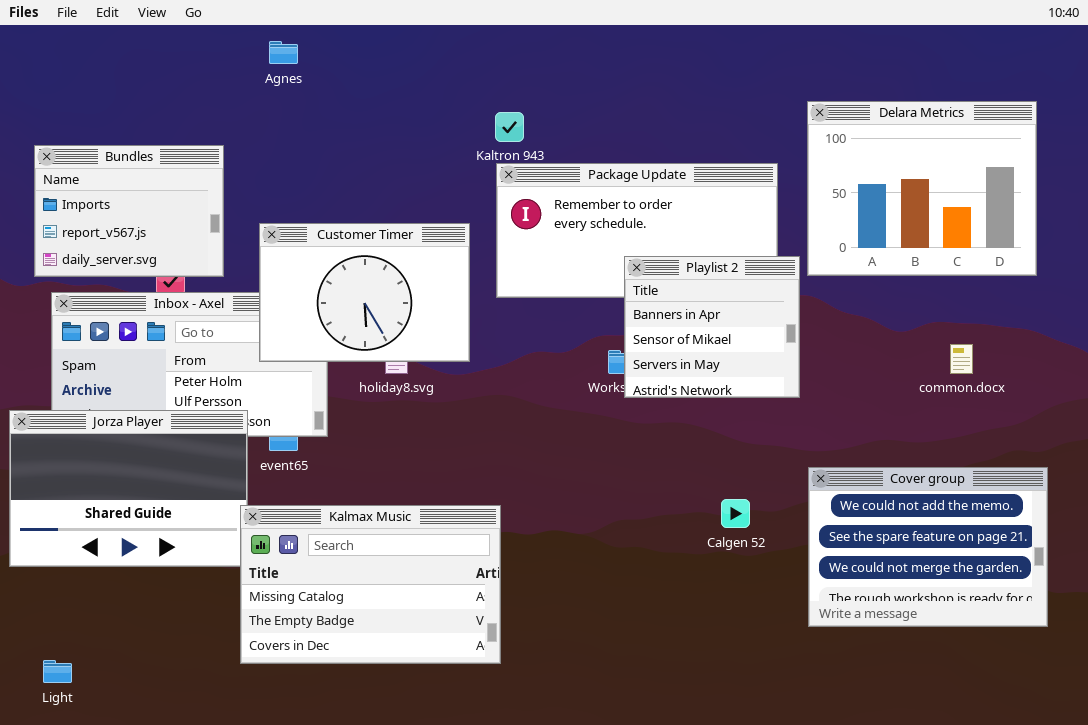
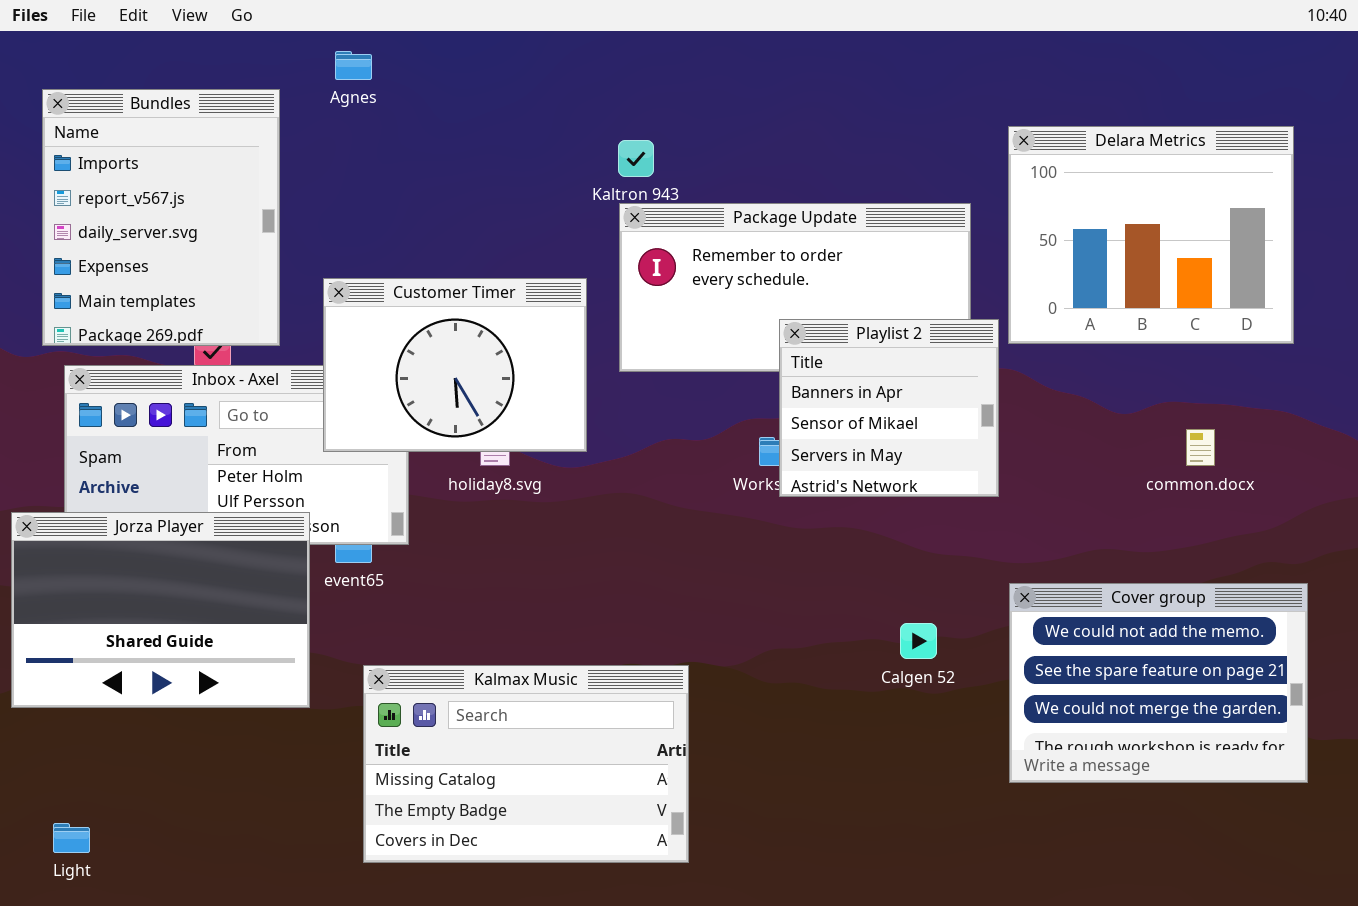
Bundles: [34,145,224,277] -> [42,89,280,346], resized
Kalmax Music: [240,505,501,664] -> [363,665,689,863], moved

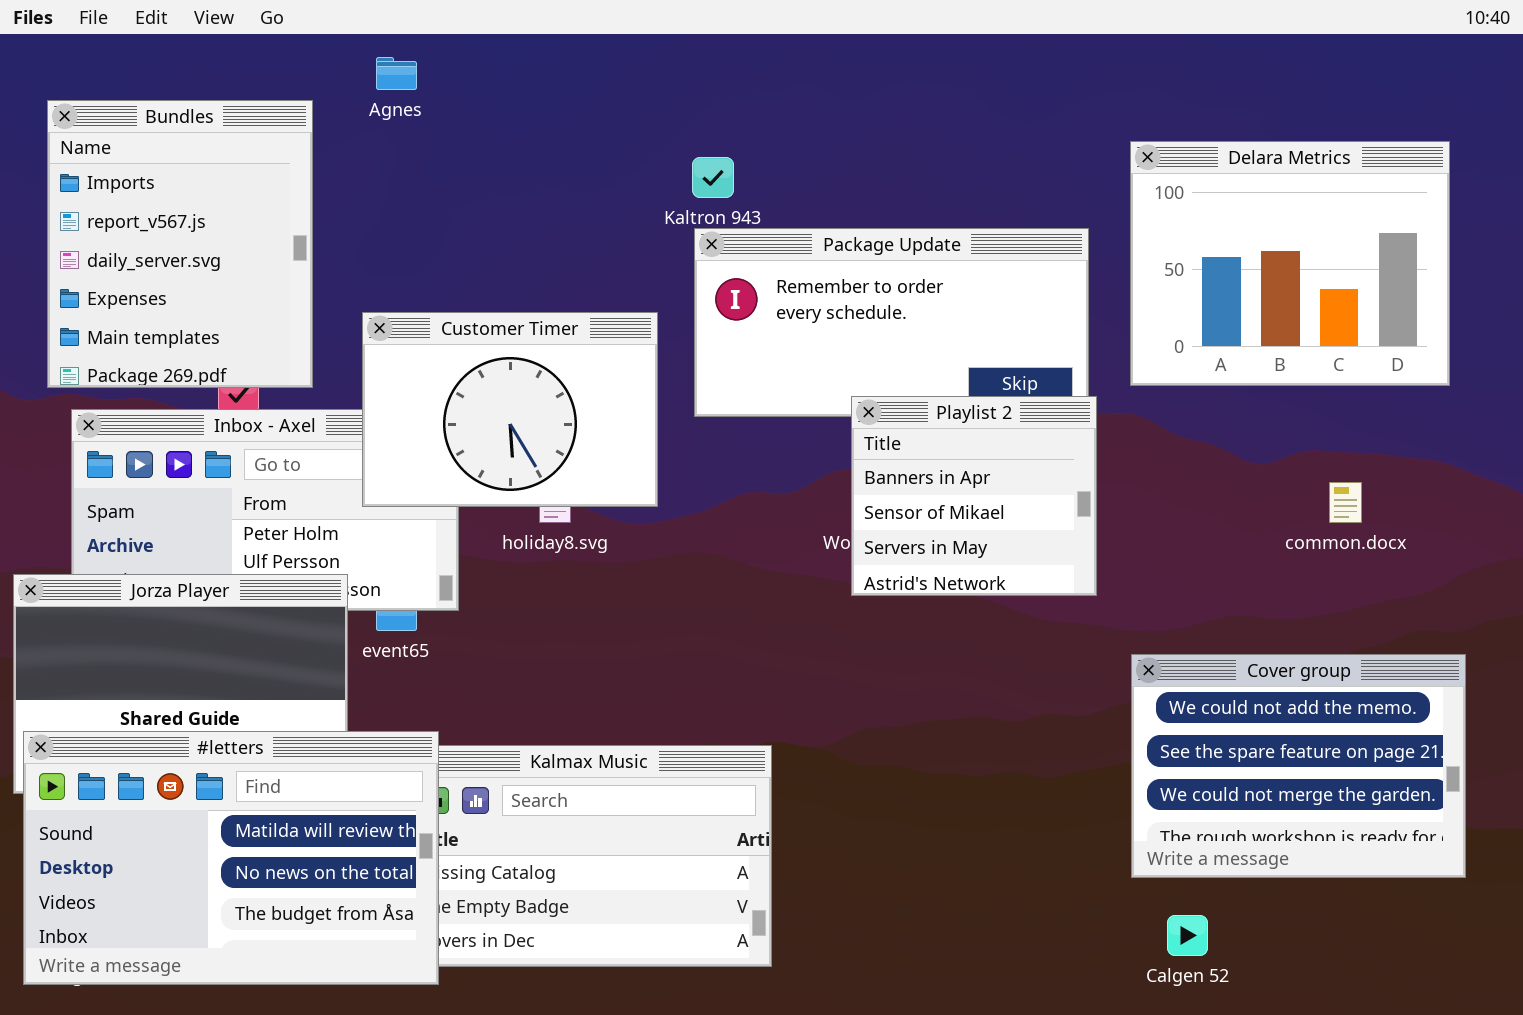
Playlist 2: [779,319,999,497] -> [851,396,1097,596], moved
Calgen 52: [900,623,937,659] -> [1167,915,1208,956], moved
#letters: none -> [23,731,439,985], opened

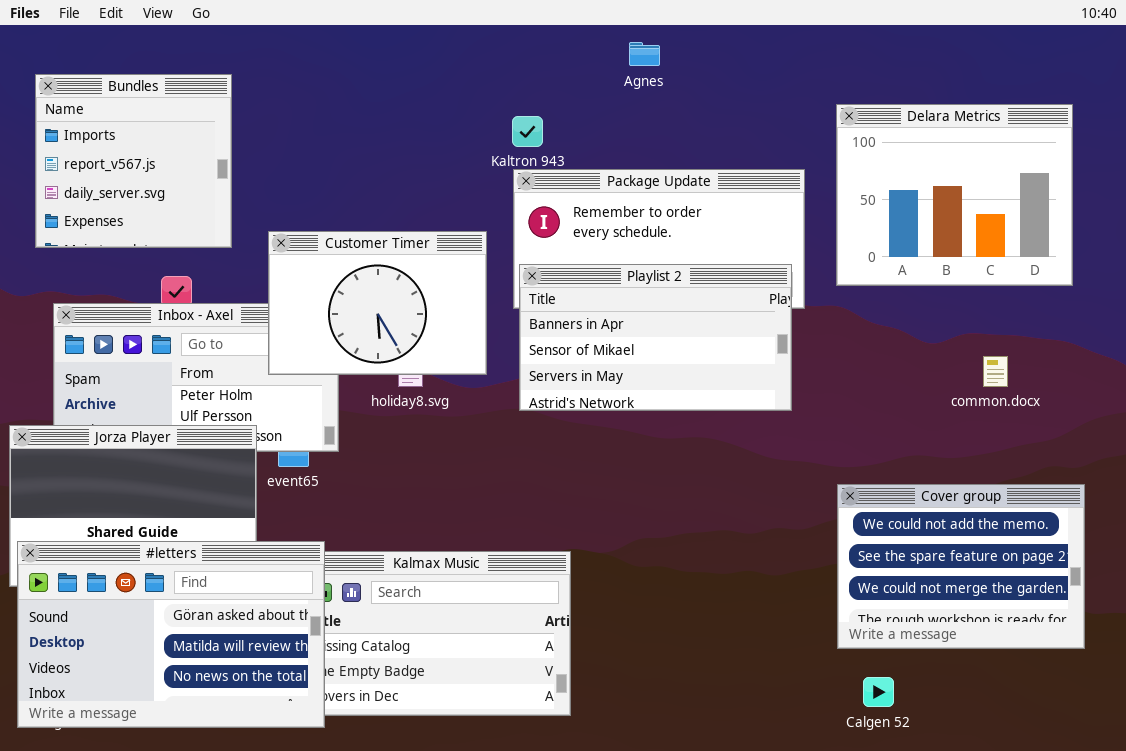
Agnes: [376,57,417,90] -> [629,42,660,66], moved
Bundles: [47,100,313,388] -> [35,74,232,248], resized
Playlist 2: [851,396,1097,596] -> [519,264,792,411], moved, resized
#letters: [23,731,439,985] -> [17,541,325,728], scrolled up 1 row

